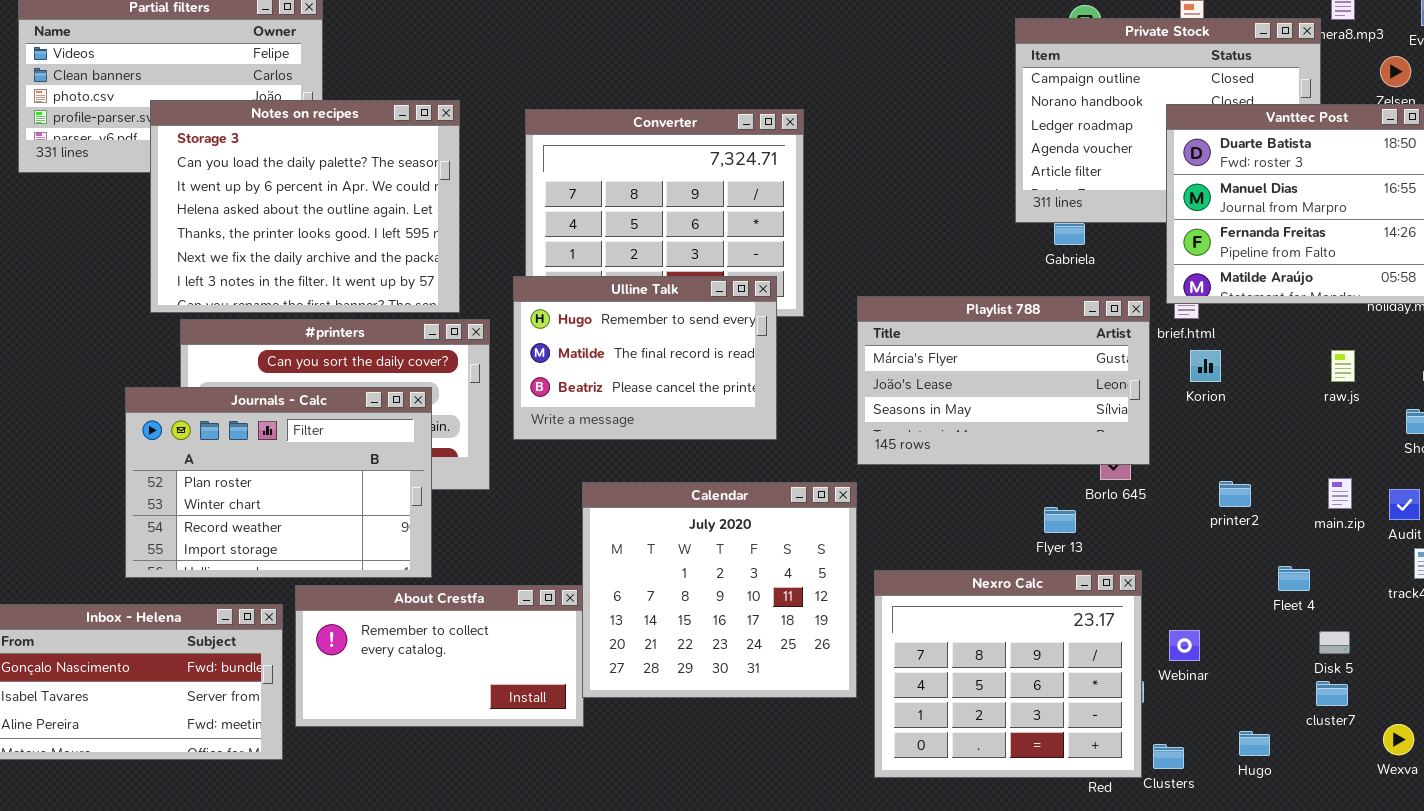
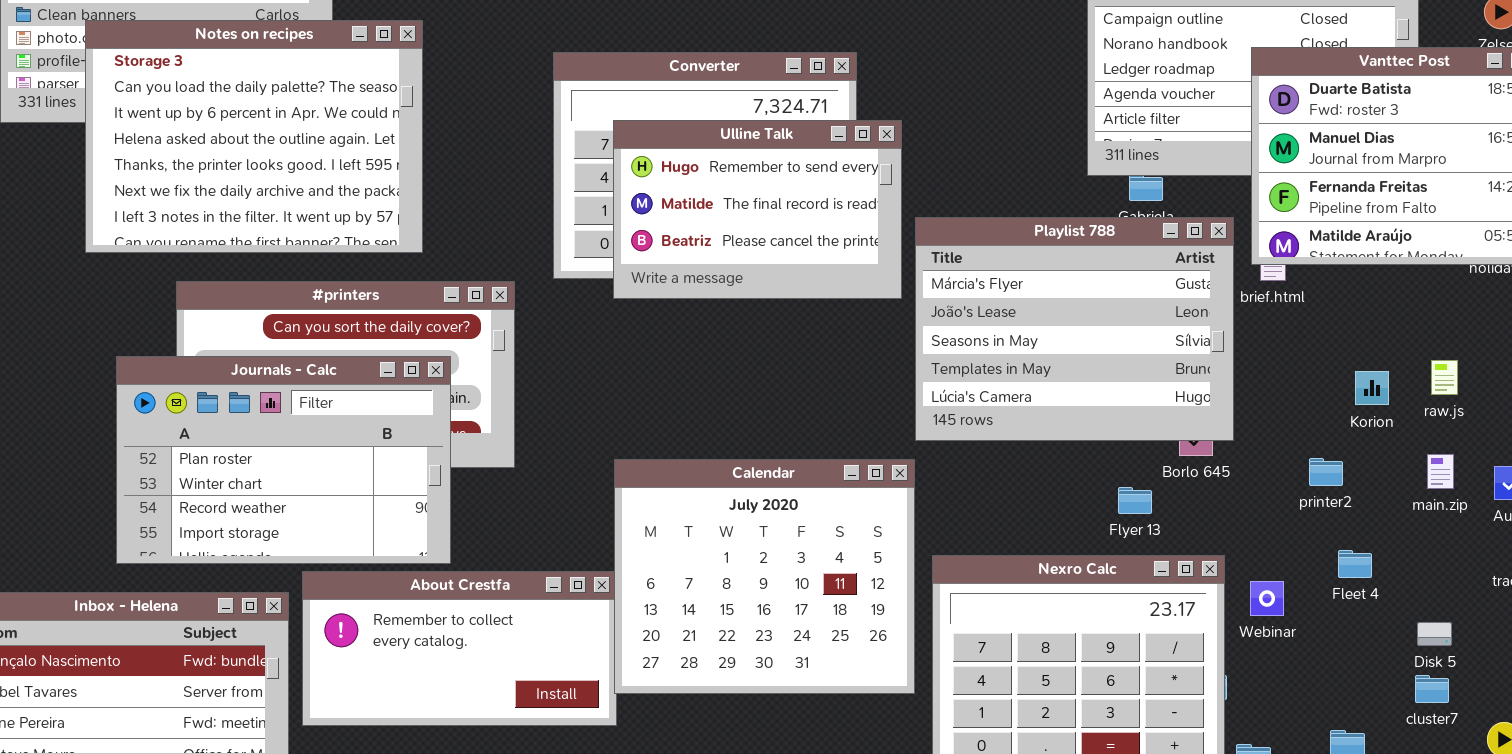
Notes on recipes: [150,100,460,313] -> [85,20,423,253], moved
Ulline Talk: [513,276,777,440] -> [613,120,902,299], moved
Playlist 788: [857,296,1150,465] -> [915,217,1234,441], resized
Korion: [1190,350,1221,382] -> [1355,371,1389,405], moved
raw.js: [1331,350,1355,382] -> [1431,360,1458,395], moved
Fleet 4: [1278,566,1310,591] -> [1338,550,1372,578], moved
Webinar: [1169,630,1200,661] -> [1250,581,1284,616], moved

